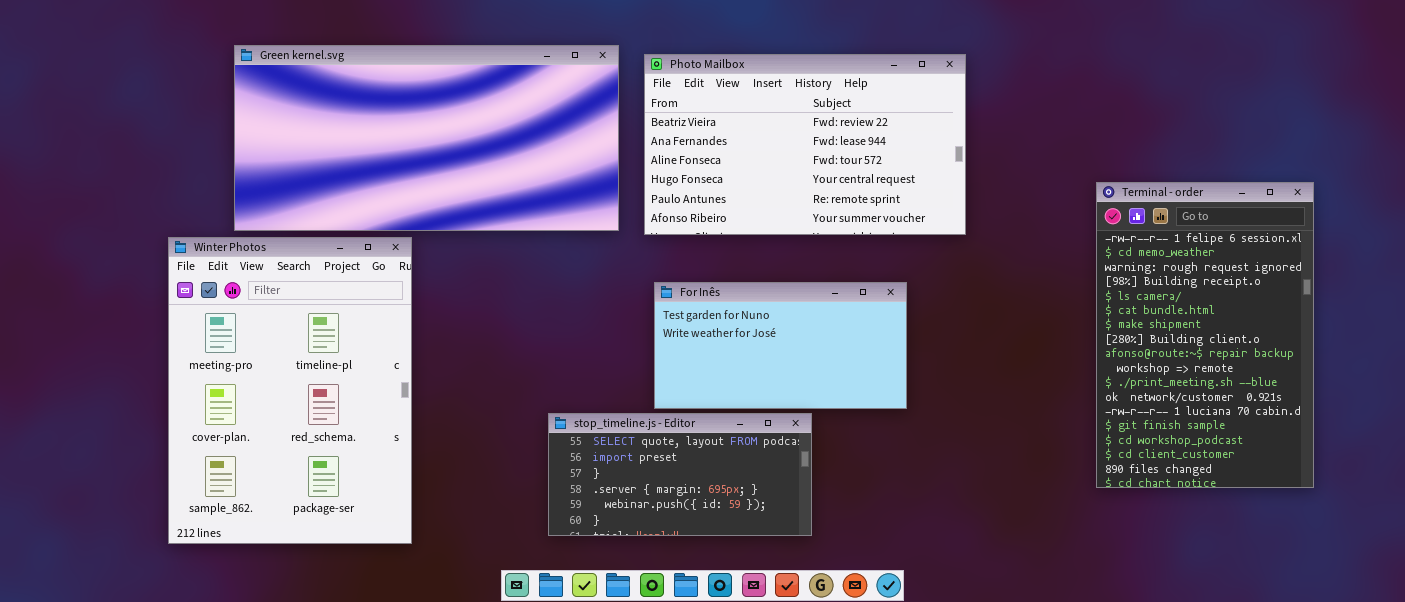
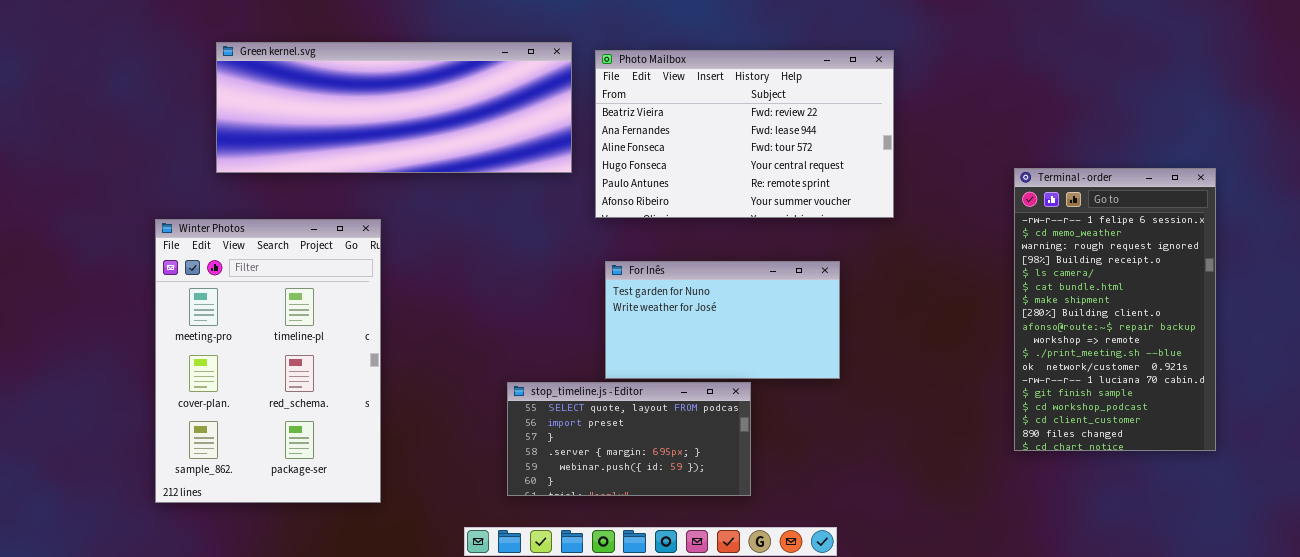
Green kernel.svg: [234,45,619,231] -> [216,42,572,173], resized

